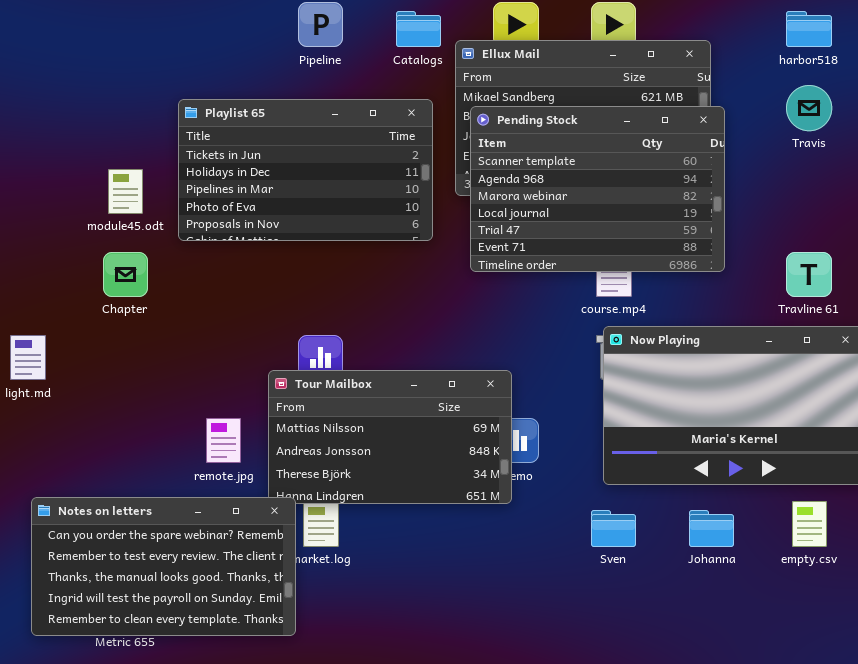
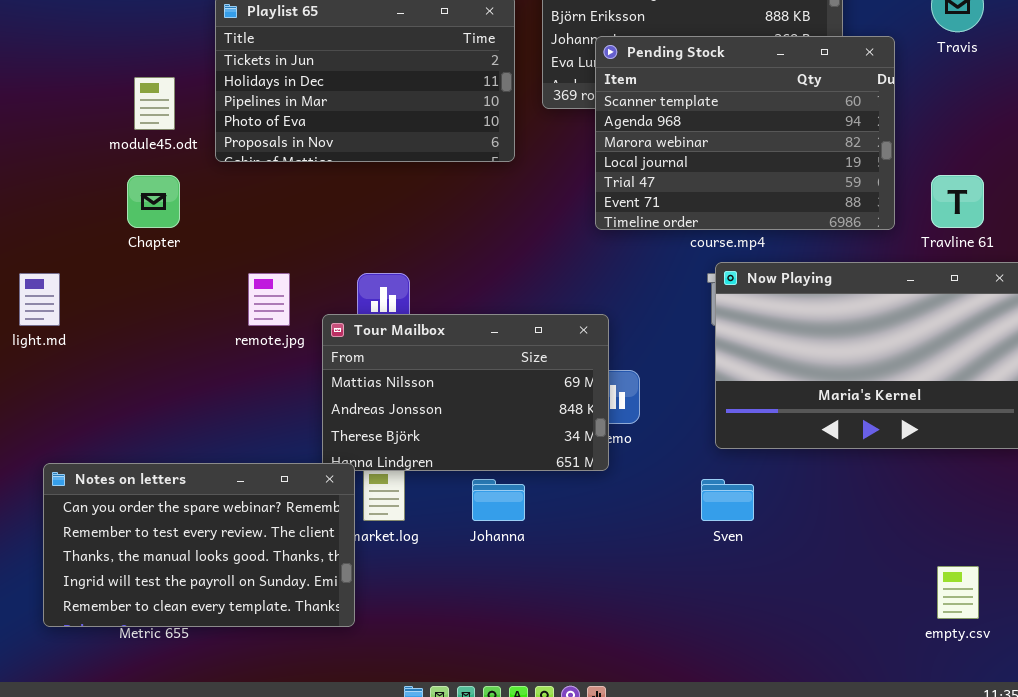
Pending Stock: [470,106,725,272] -> [595,36,895,230], moved
remote.jpg: [206,418,241,463] -> [248,273,290,326], moved
empty.csv: [792,501,827,547] -> [937,566,979,619], moved
Johanna: [689,510,734,547] -> [472,479,525,521], moved

